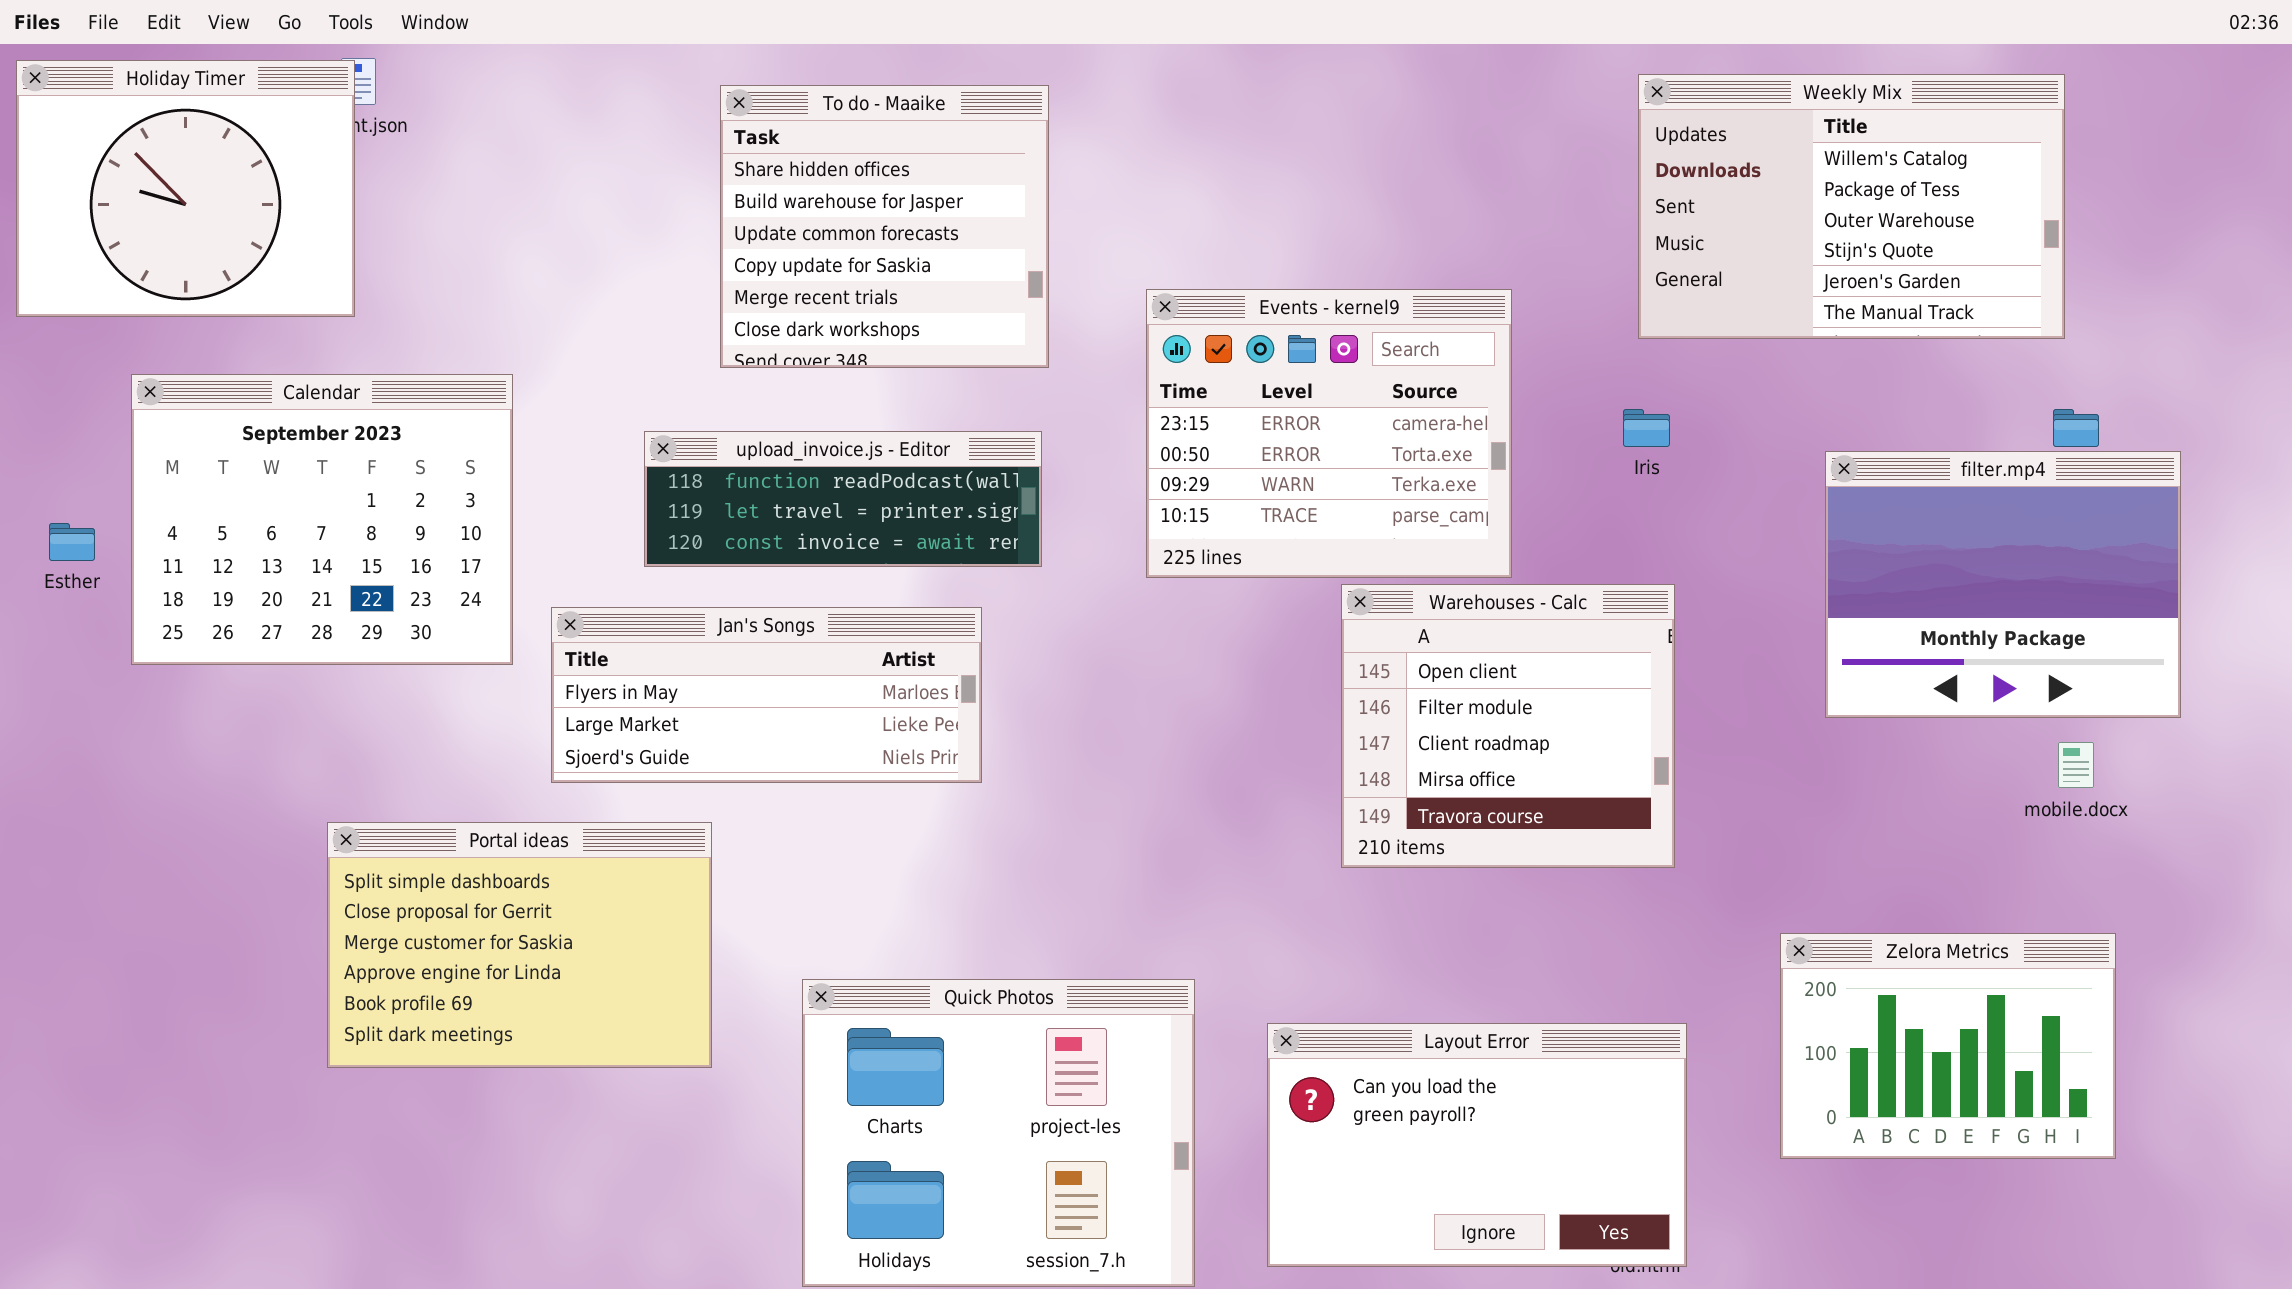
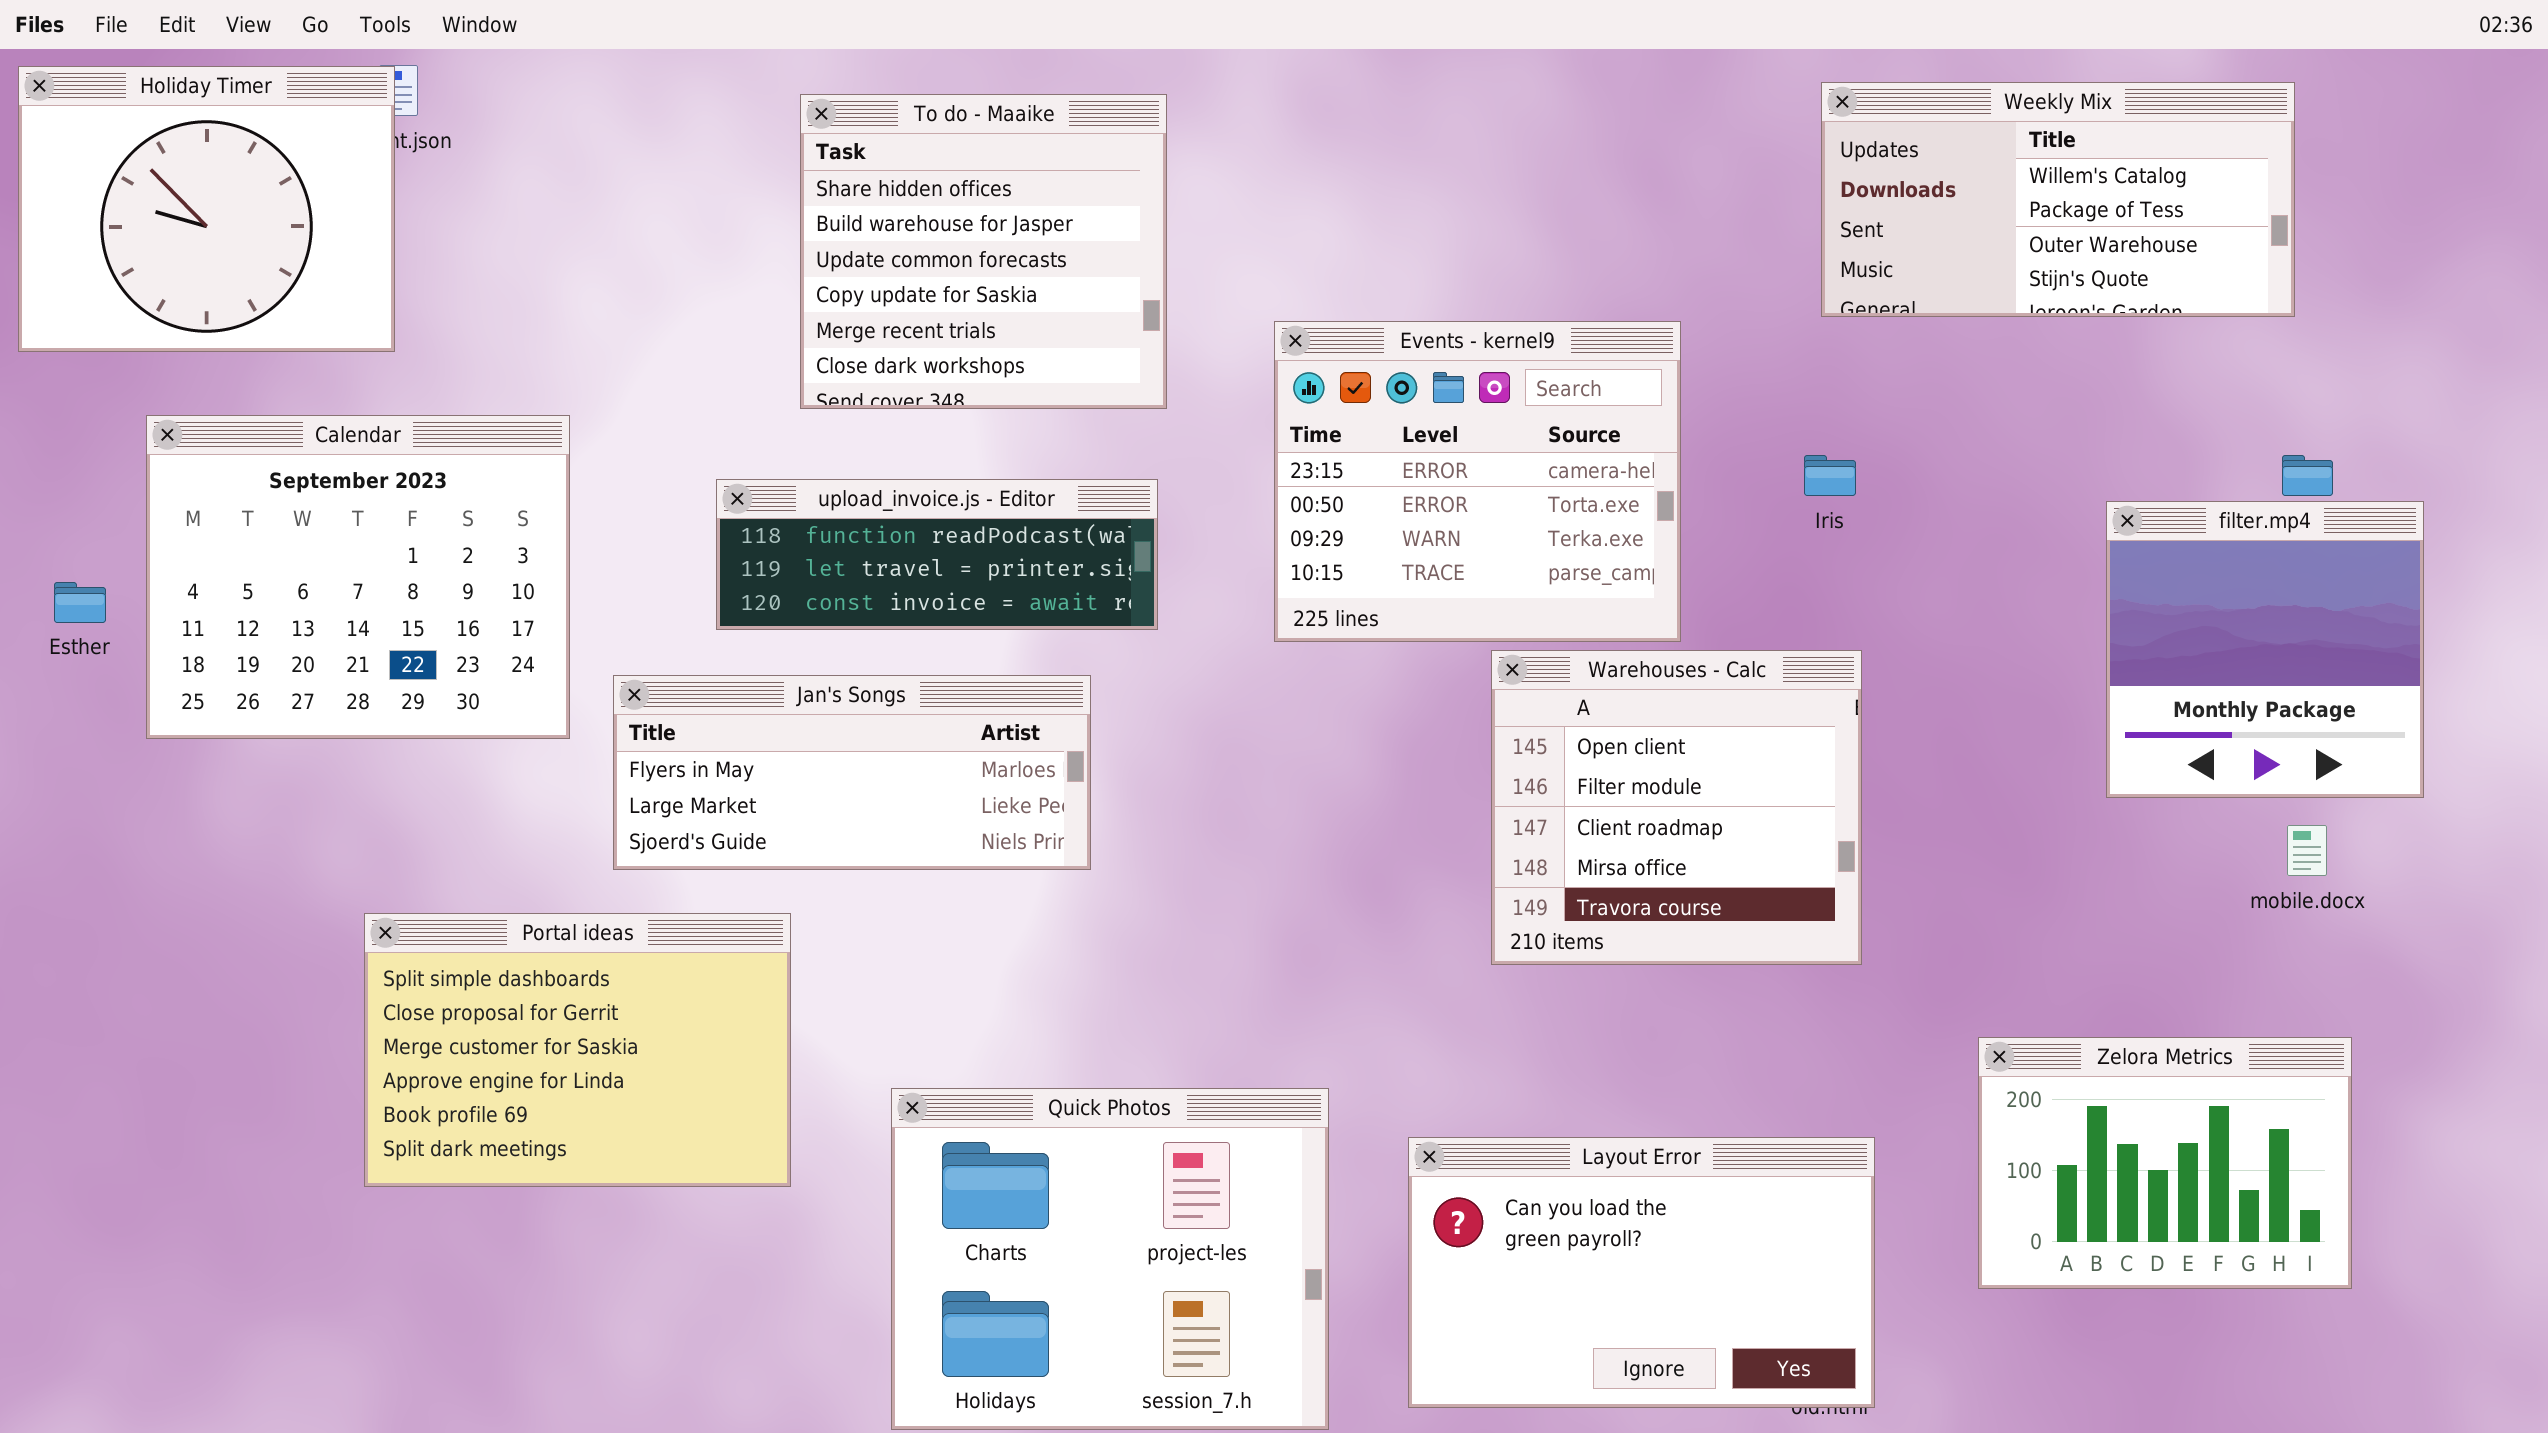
Weekly Mix: [1638,74,2065,339] -> [1821,82,2295,317], resized
filter.mp4: [1825,451,2181,718] -> [2106,501,2424,798], resized

